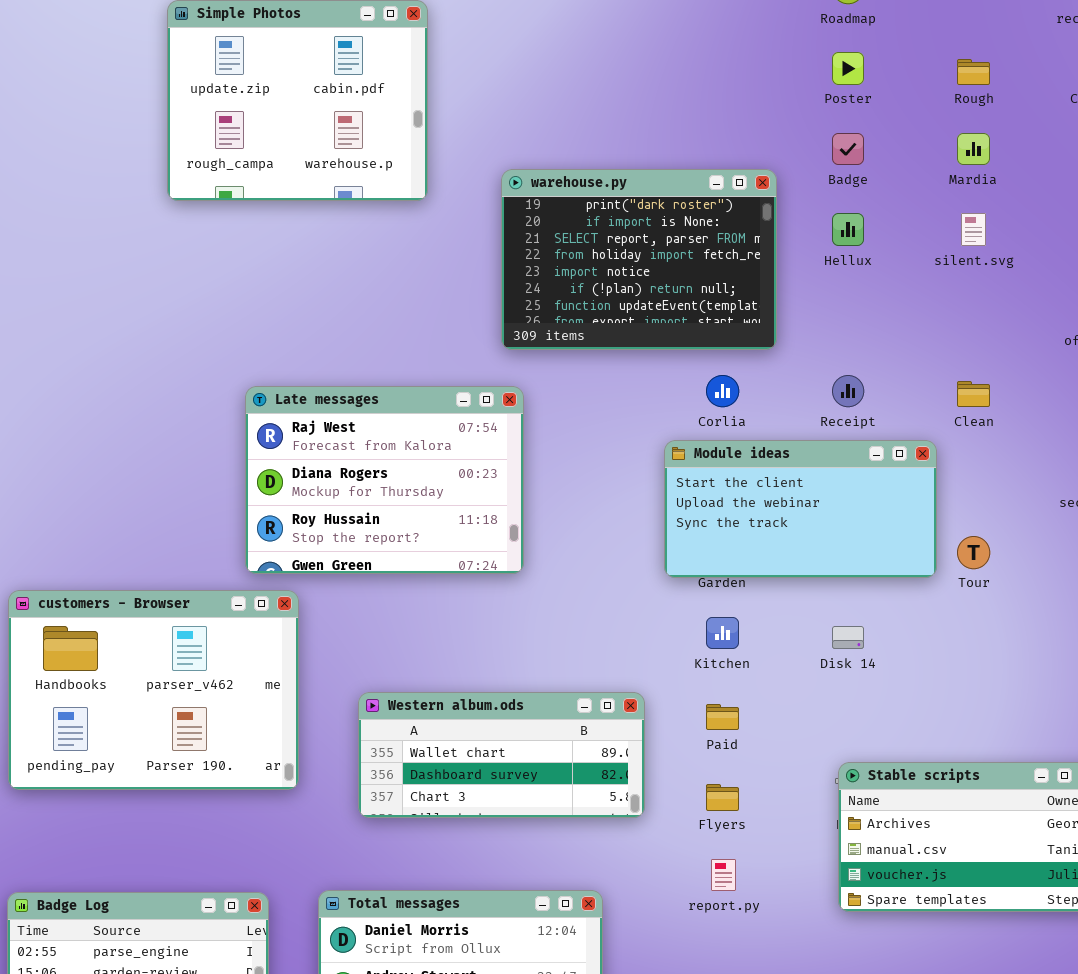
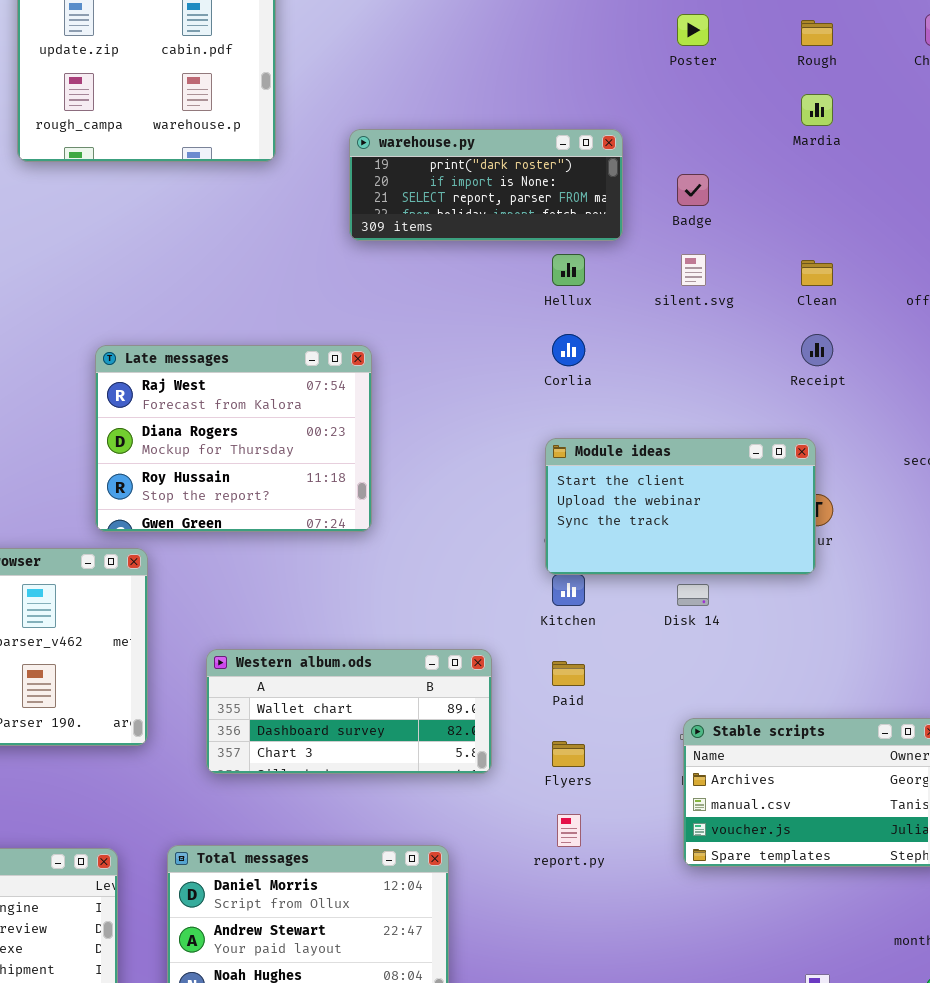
Badge: [832,133,864,165] -> [677,174,709,206], moved
warehouse.py: [501,169,777,350] -> [349,129,623,241], resized
Hellux: [832,213,864,246] -> [552,254,585,286], moved
silent.svg: [961,213,986,246] -> [681,254,706,286], moved
Receipt: [832,375,864,407] -> [801,334,833,366], moved
Clean: [957,381,990,407] -> [801,260,833,286], moved
Module ideas: [664,440,937,578] -> [545,438,816,575], moved

